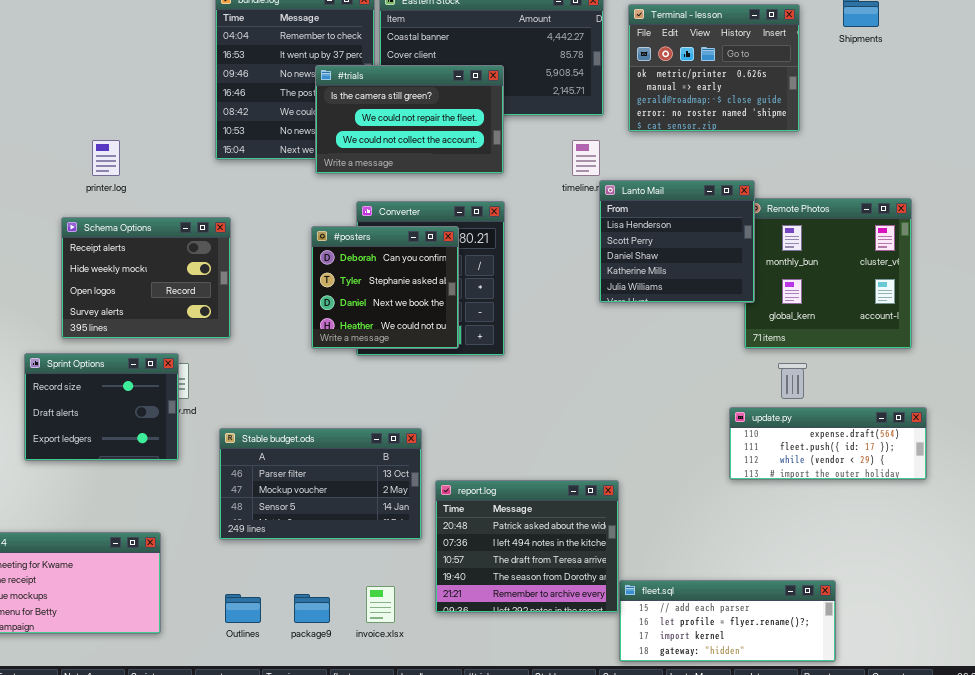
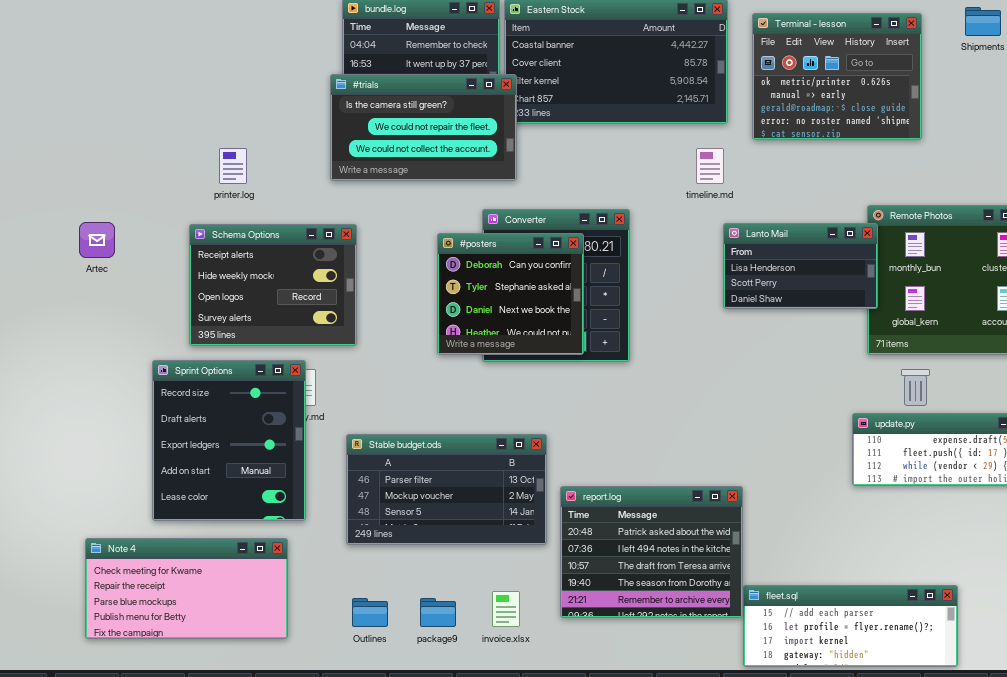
#trials: [315,65,504,174] -> [330,74,517,181], moved
Lanto Mail: [599,180,755,303] -> [723,223,878,309], resized
Sprint Options: [24,353,179,461] -> [152,360,306,521], resized

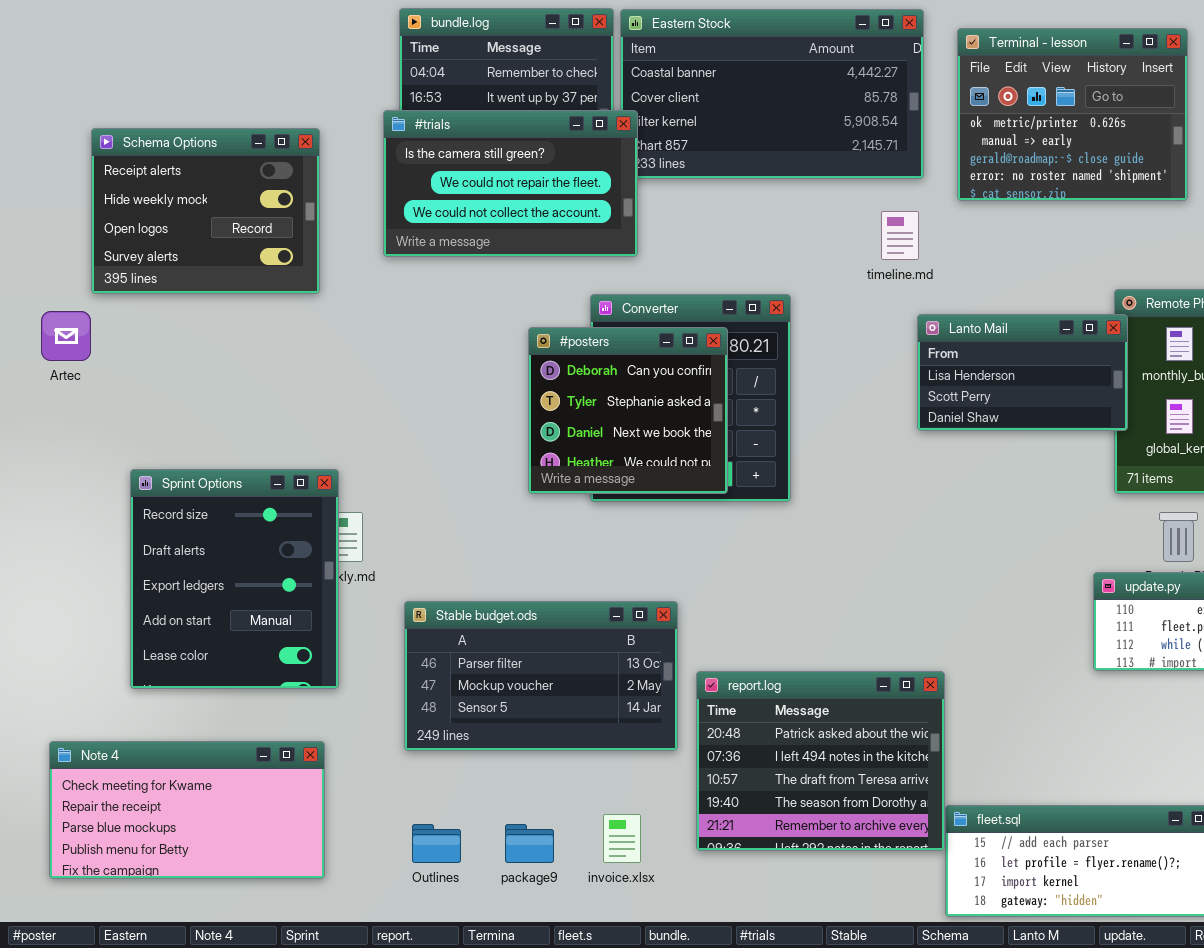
Schema Options: [189,224,357,346] -> [91,128,320,294], moved
Sprint Options: [152,360,306,521] -> [130,469,339,689], moved

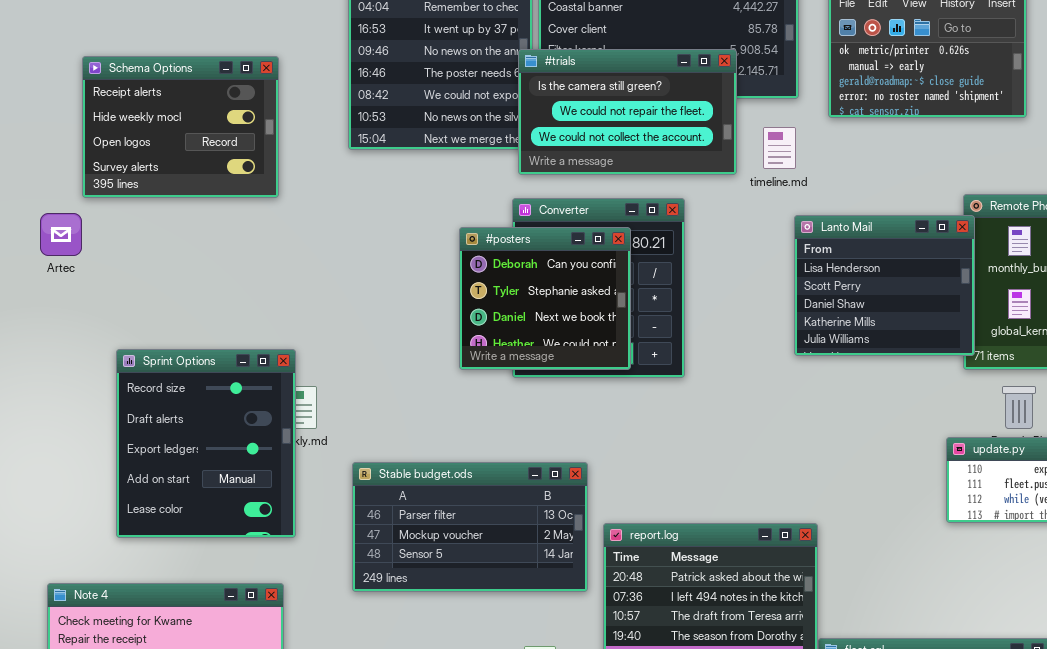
#trials: [383,110,638,257] -> [518,49,737,175], moved
Lanto Mail: [917,314,1128,431] -> [794,215,975,356], resized

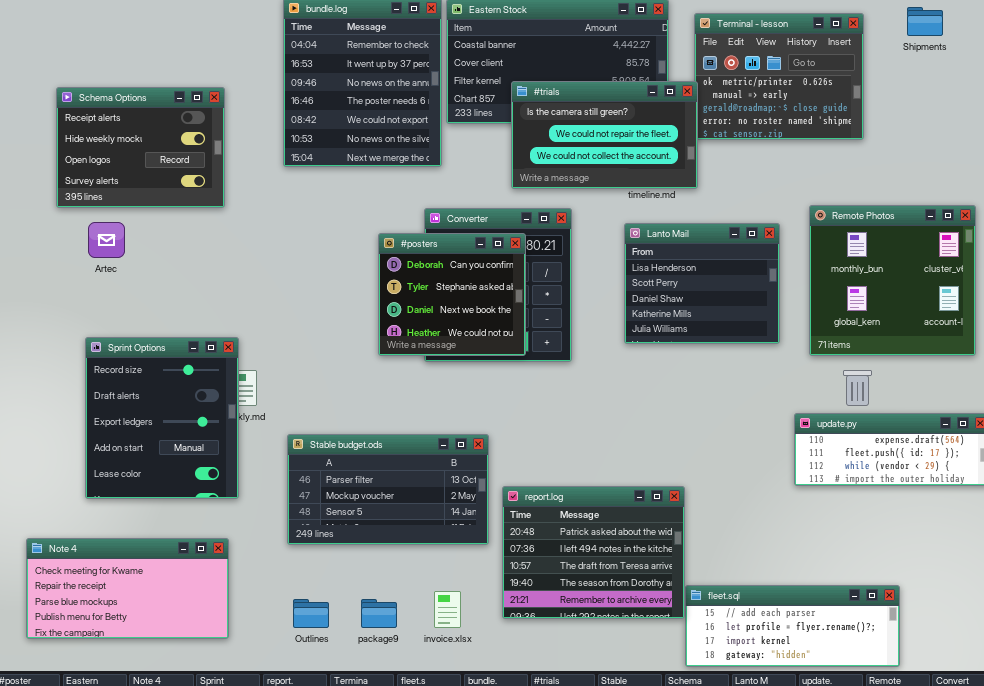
#trials: [518,49,737,175] -> [511,81,698,189], moved
Artec: [40,213,82,256] -> [88,222,125,258], moved
Lanto Mail: [794,215,975,356] -> [624,223,780,344], moved

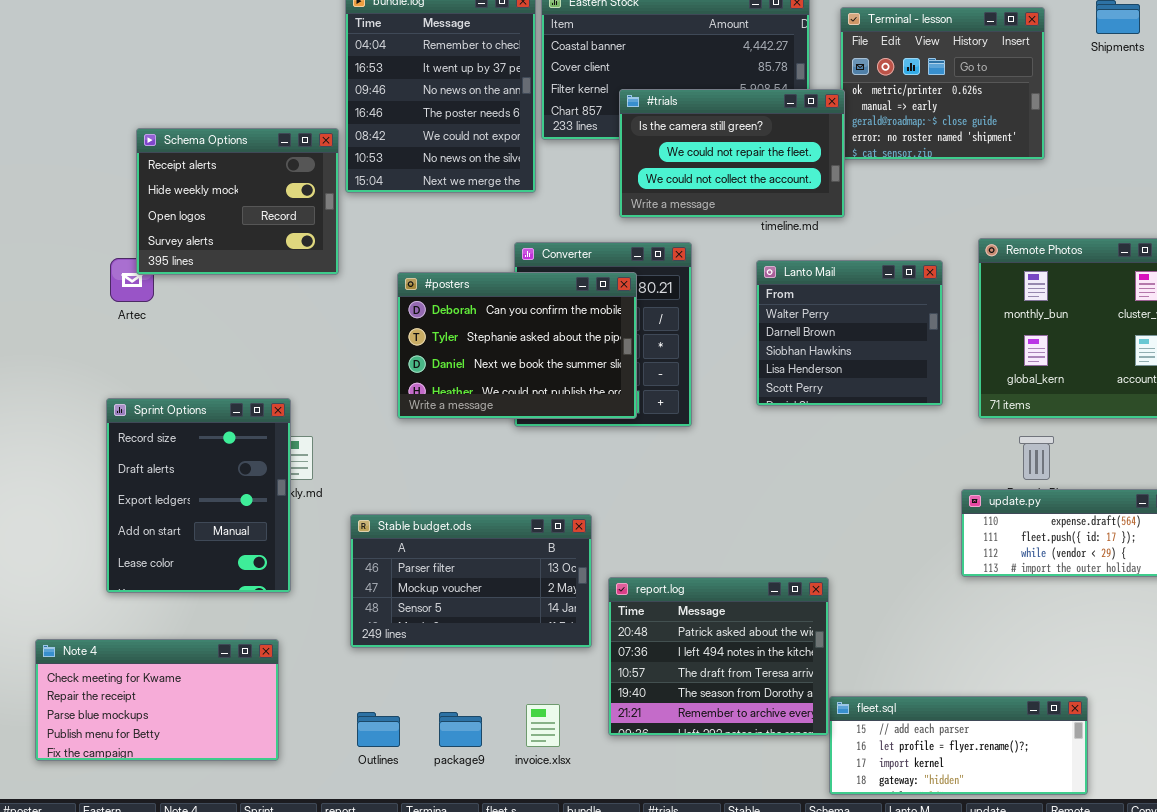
Schema Options: [56,87,225,208] -> [136,128,339,275], moved
Lanto Mail: [624,223,780,344] -> [756,260,943,406], scrolled up 3 rows
#posters: [378,233,526,356] -> [397,272,637,419], resized

